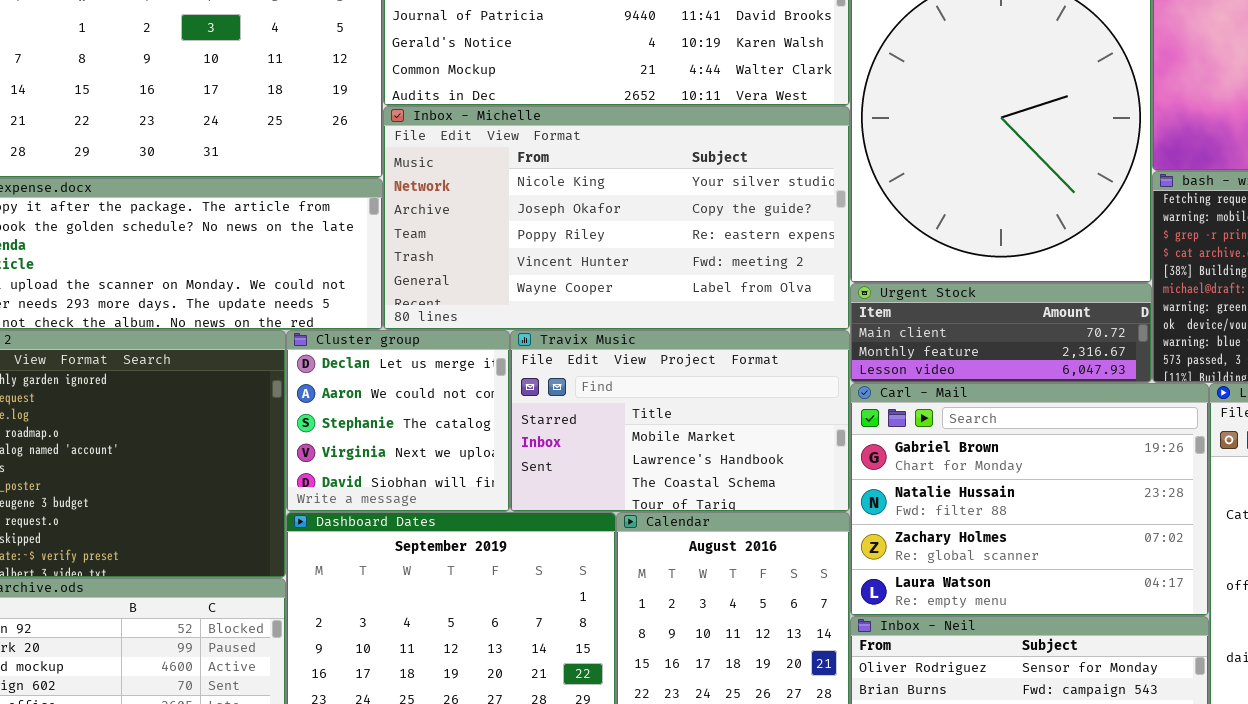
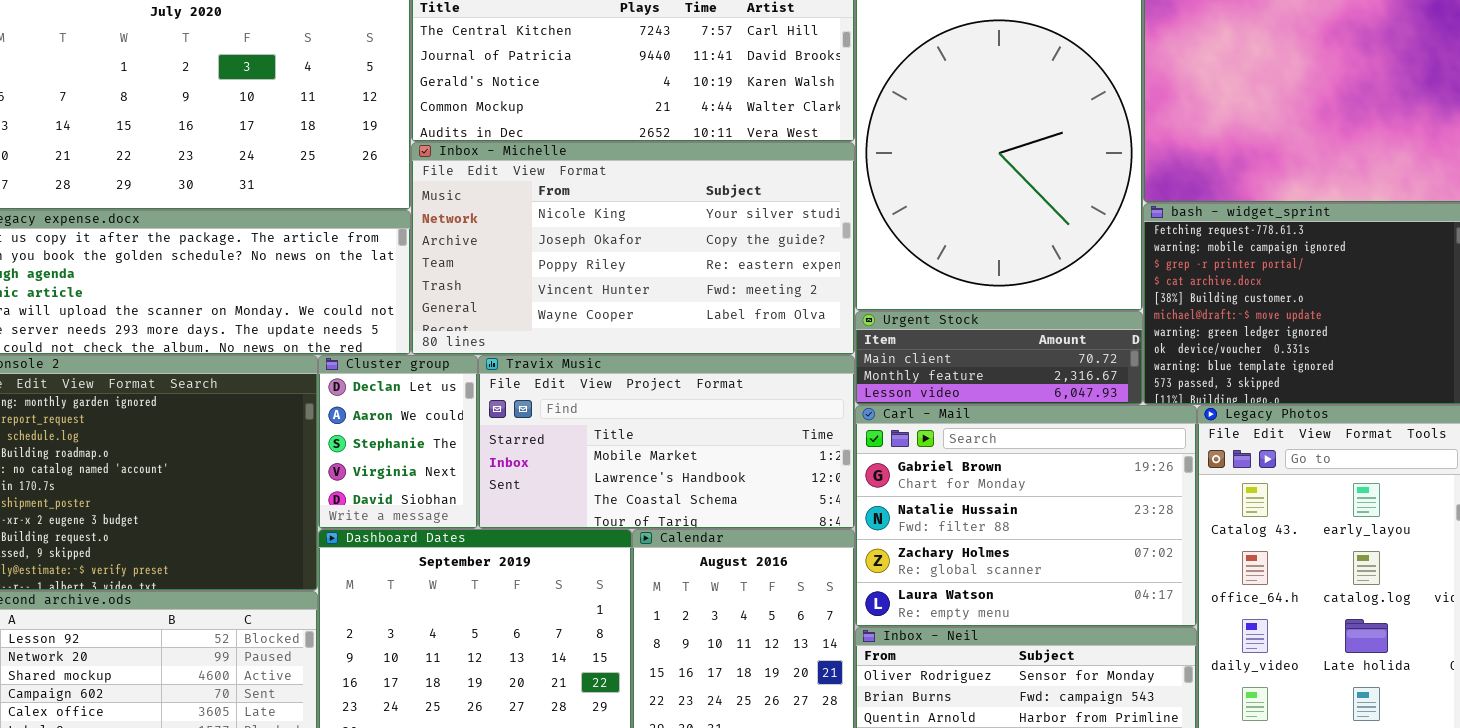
Cluster group: [286,330,510,512] -> [318,355,478,529], resized
Travix Music: [510,330,850,512] -> [478,355,855,529], resized

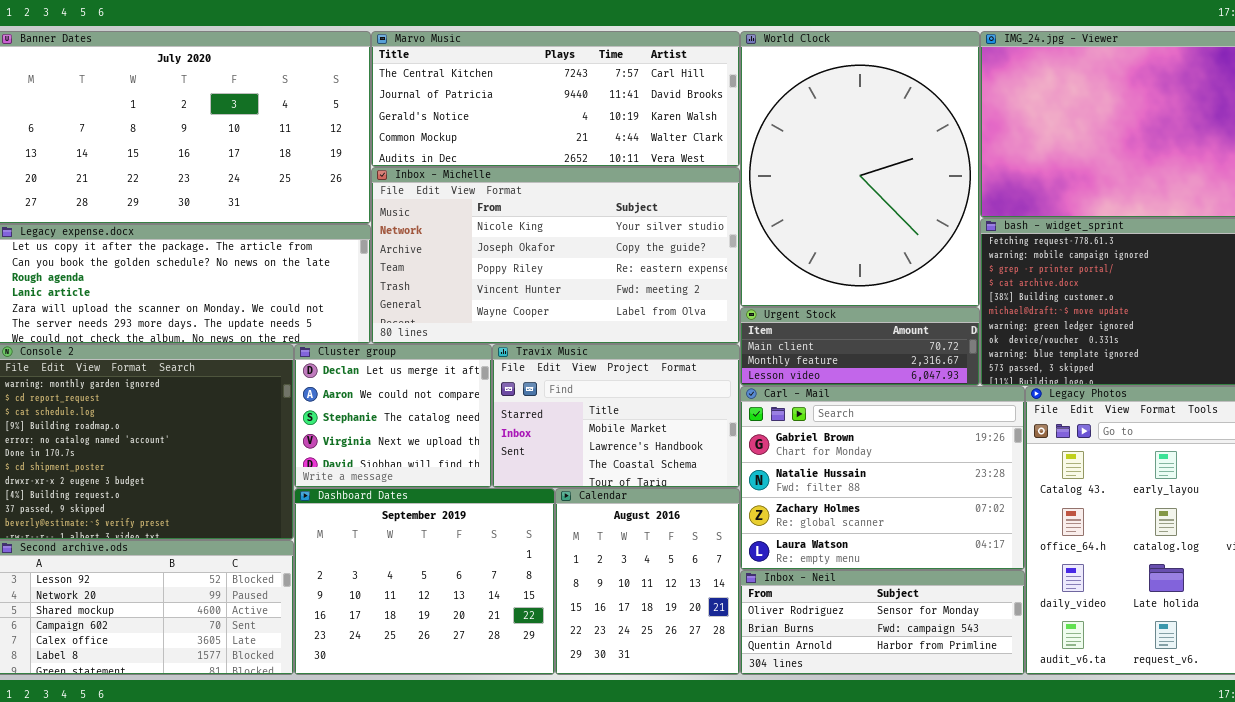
Cluster group: [318,355,478,529] -> [294,344,492,488], resized
Travix Music: [478,355,855,529] -> [492,344,740,488], resized

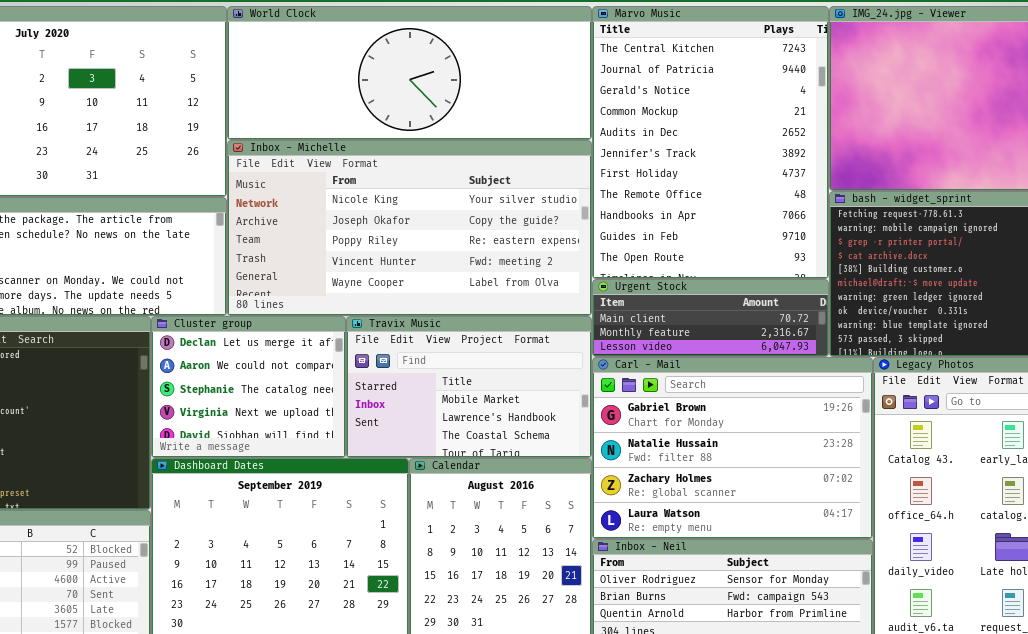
Marvo Music: [371,31,740,167] -> [592,6,829,279], moved, resized
World Clock: [740,31,980,307] -> [227,6,592,140], moved, resized

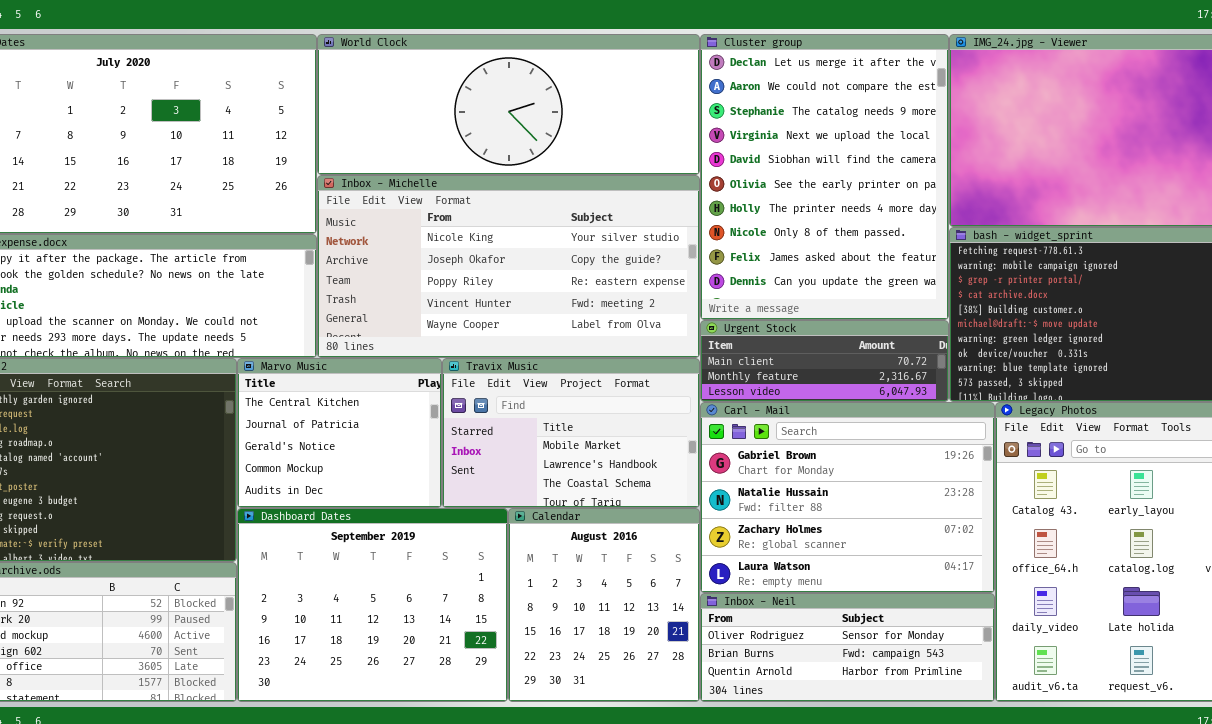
Marvo Music: [592,6,829,279] -> [237,358,442,508], moved, resized
Cluster group: [151,316,346,458] -> [700,34,949,320], moved, resized

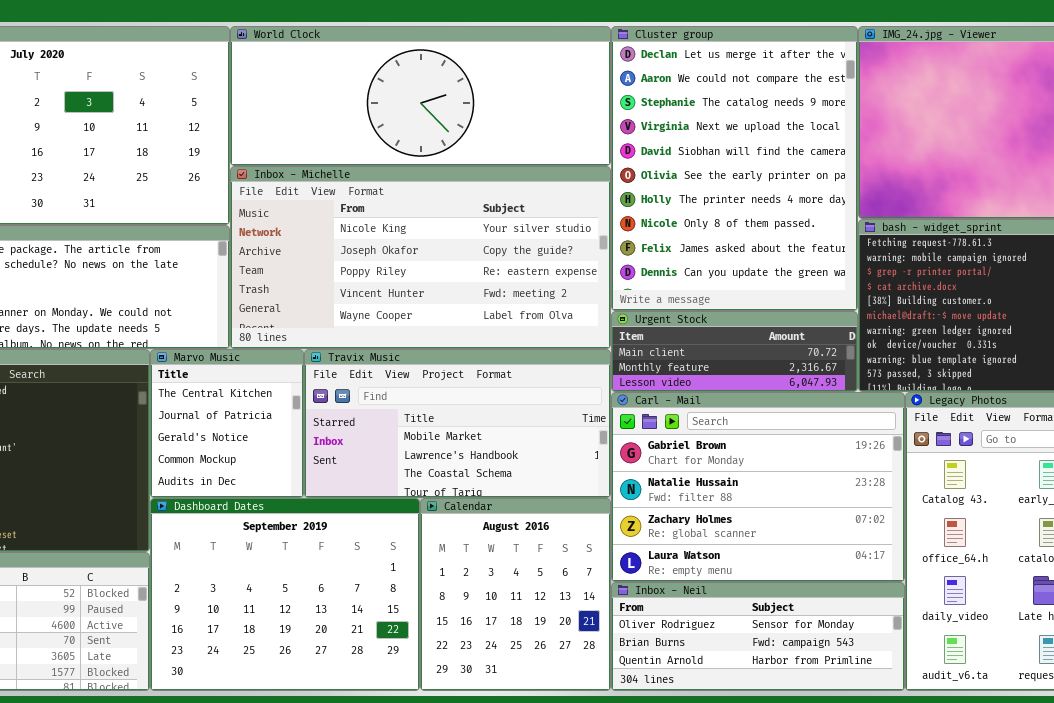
Marvo Music: [237,358,442,508] -> [150,349,304,498], resized
Travix Music: [442,358,700,508] -> [304,349,611,498], resized

